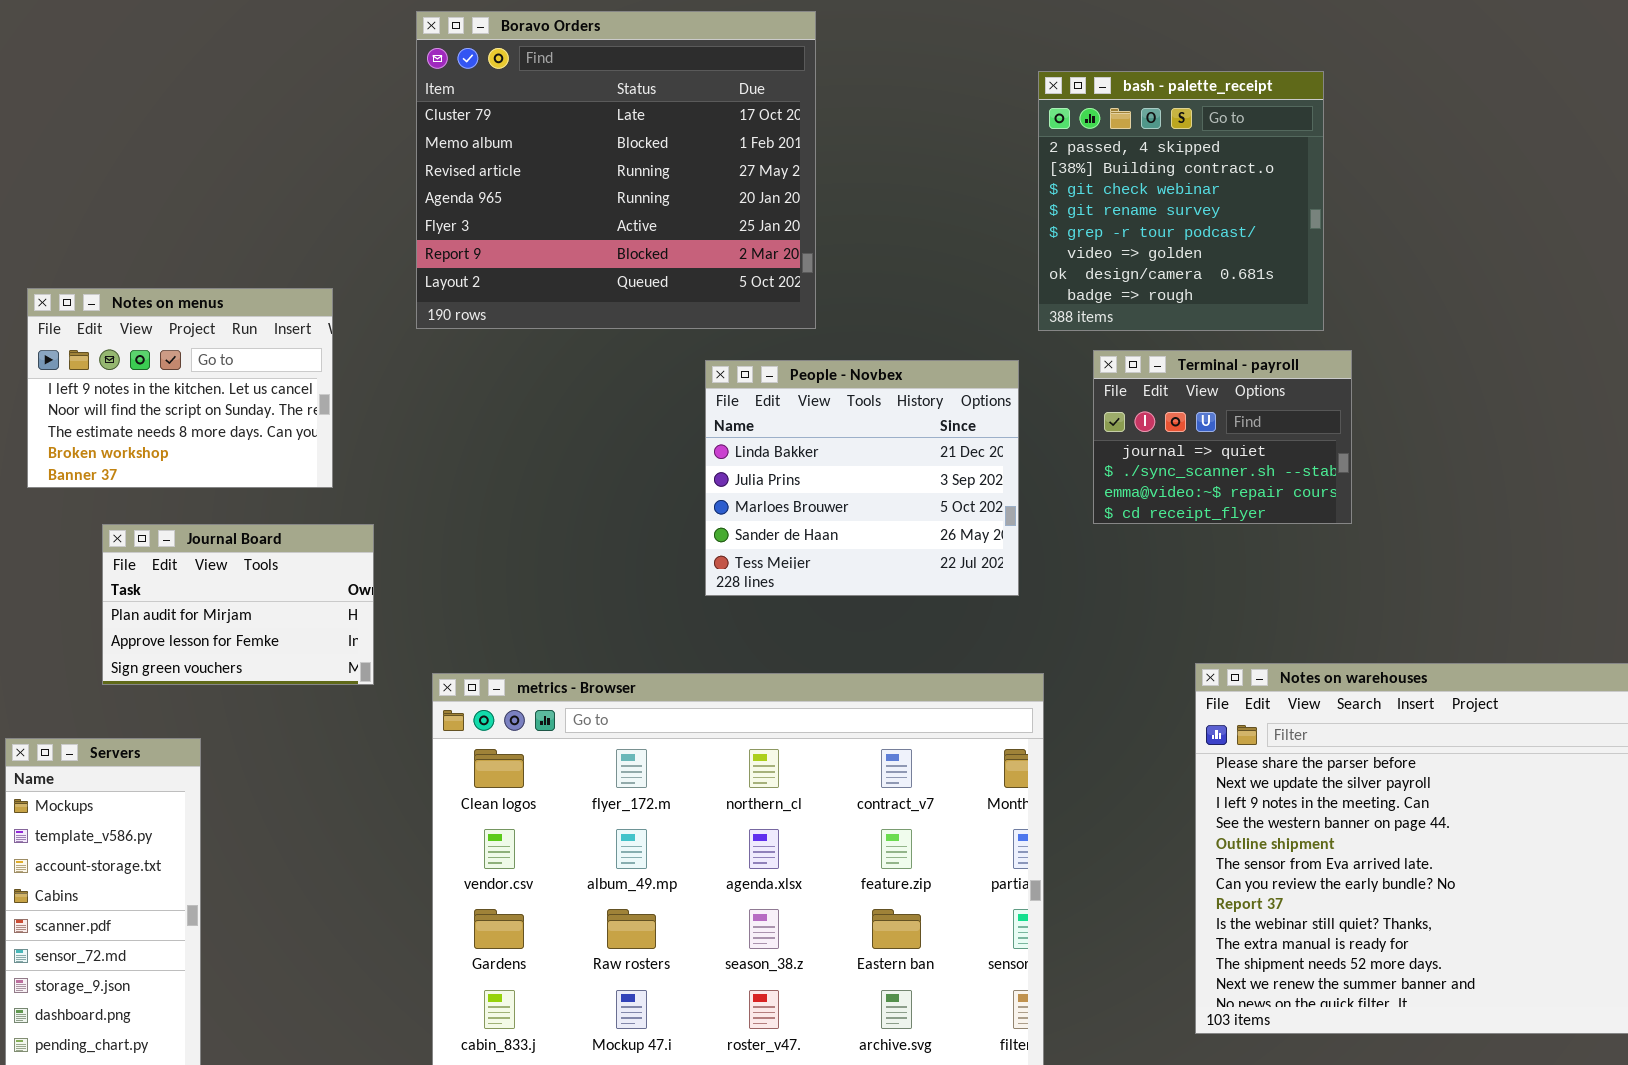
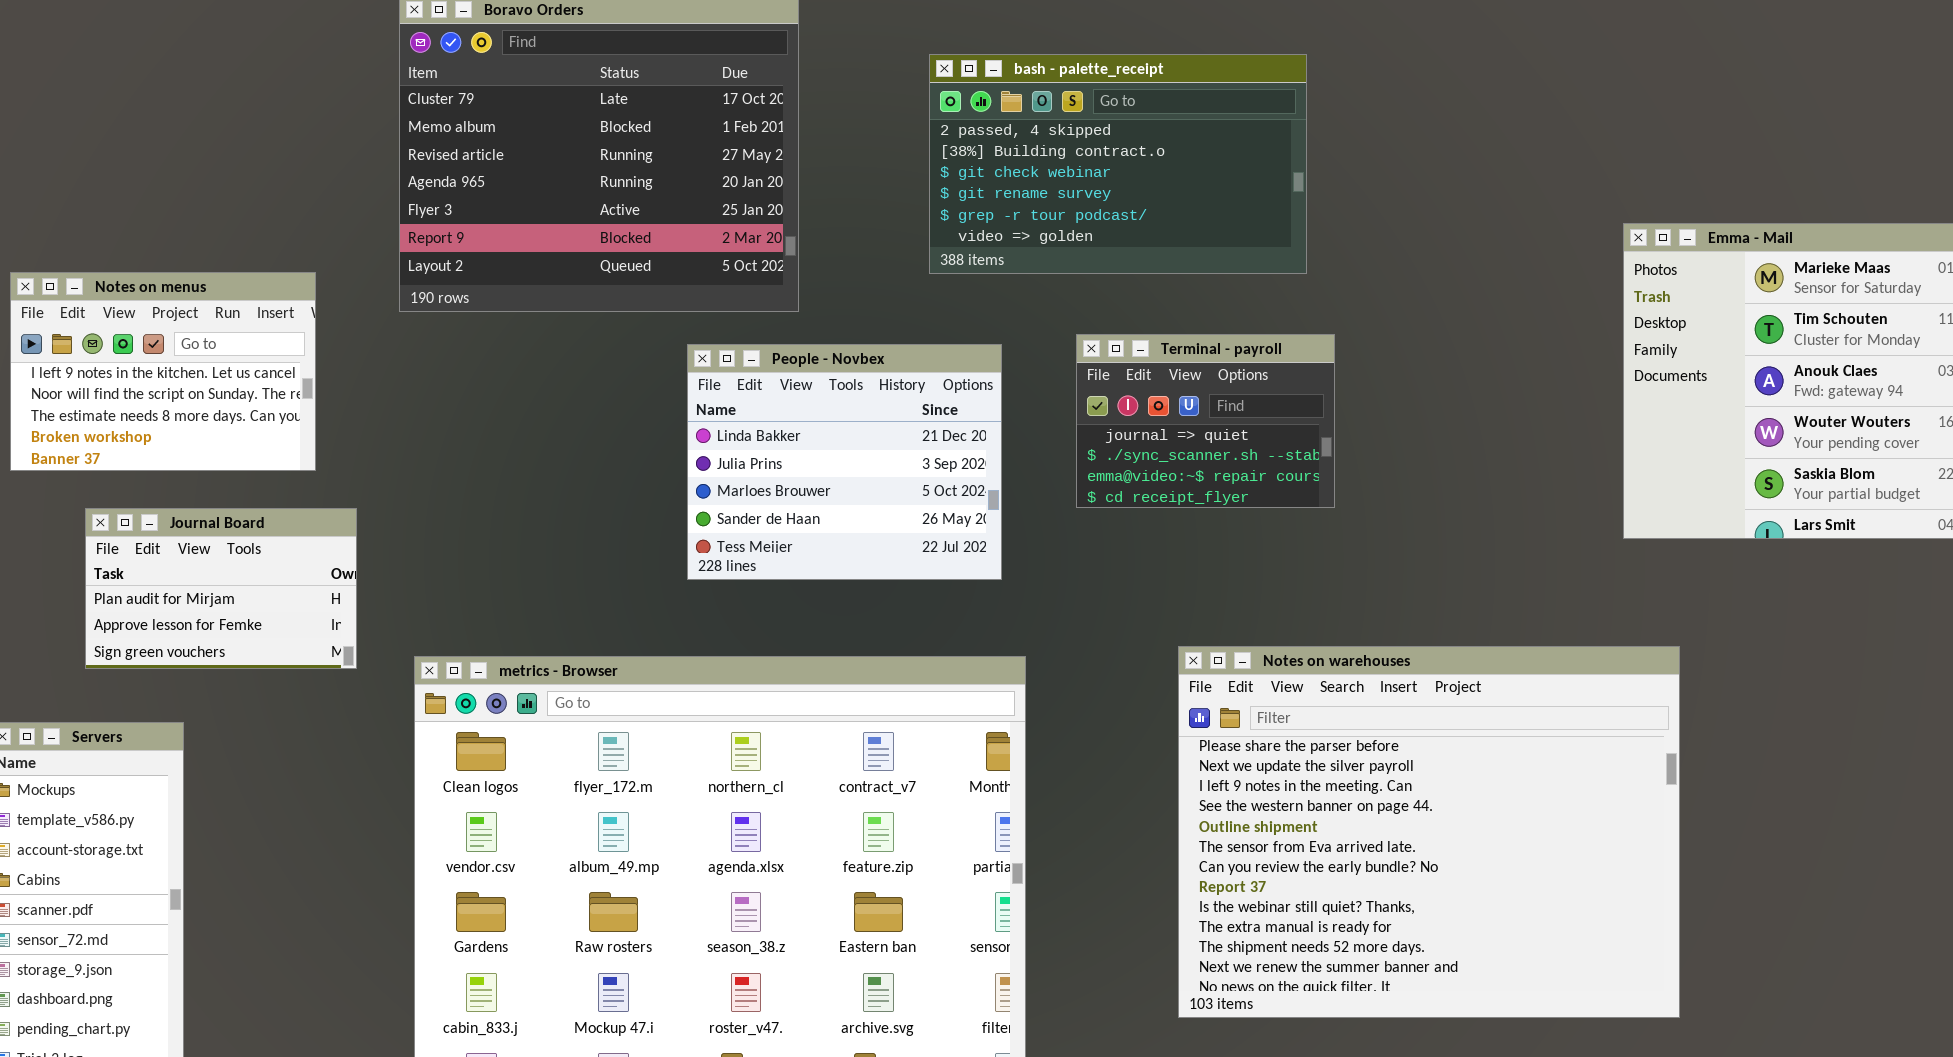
bash - palette_receipt: [1038,71,1324,331] -> [929,54,1307,274], resized

